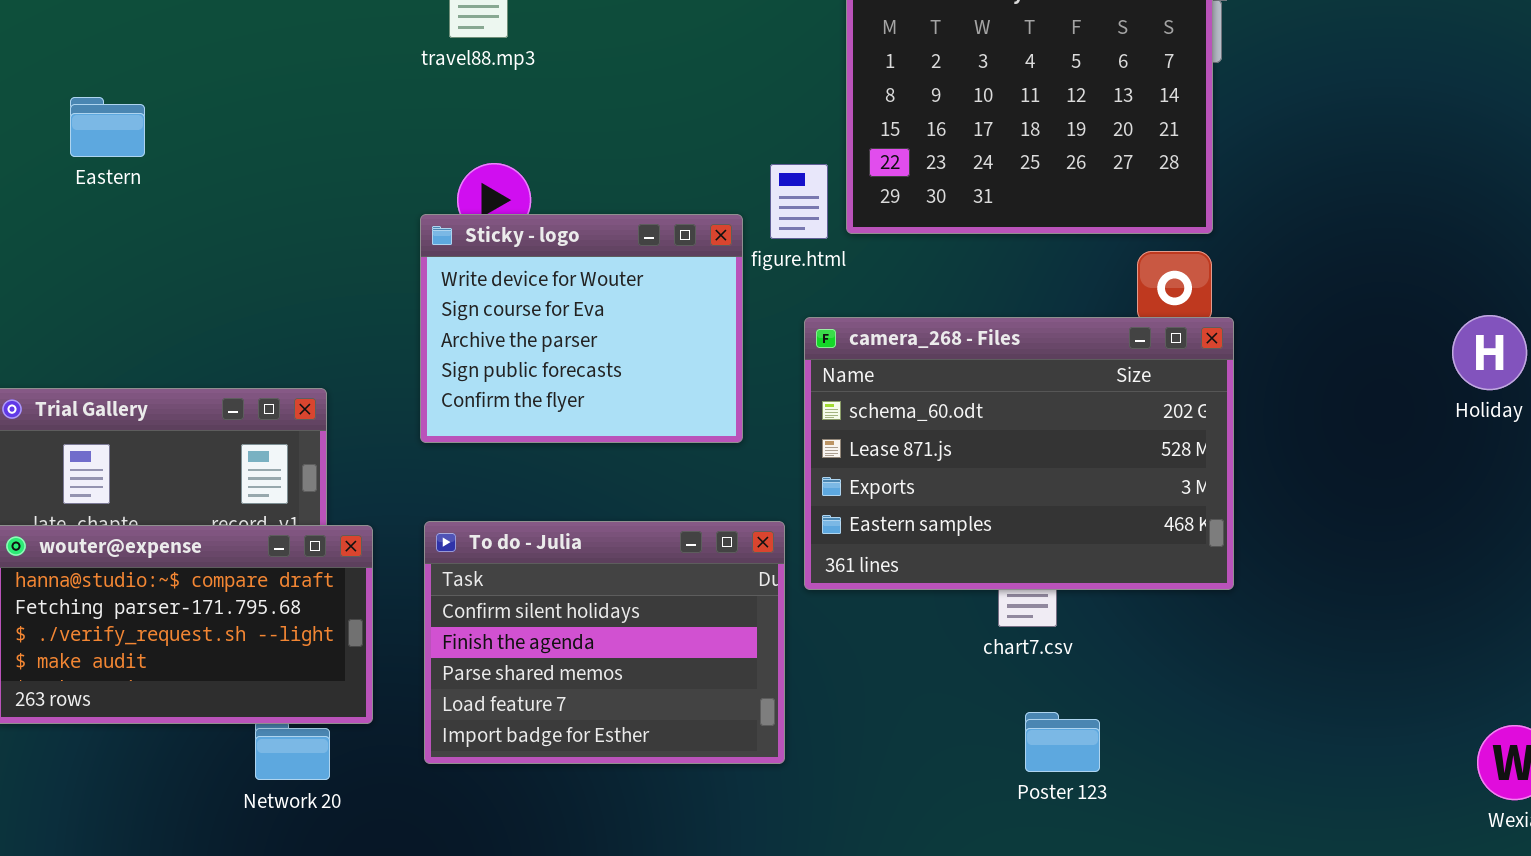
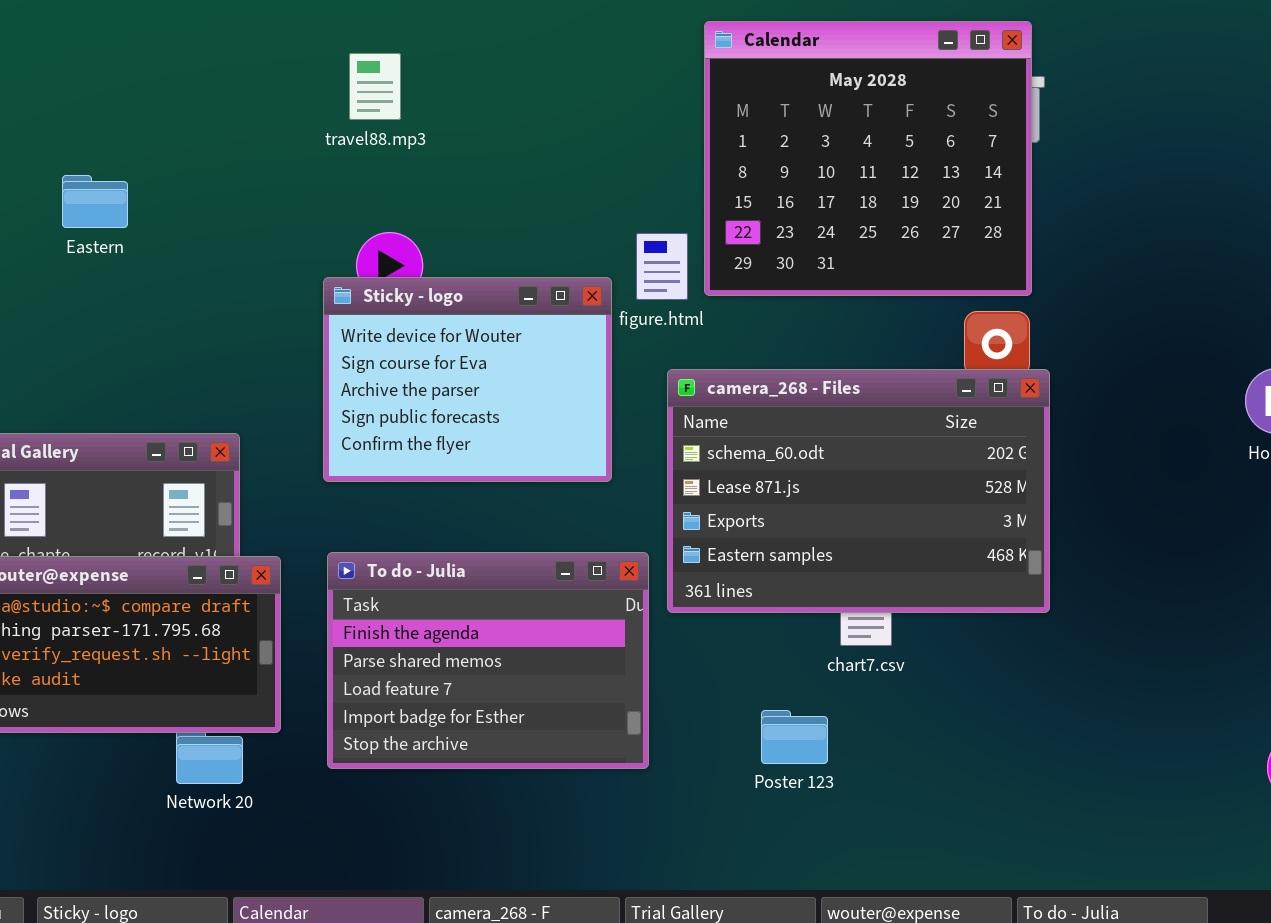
Eastern: [70,97,145,157] -> [62,175,128,228], moved
To do - Julia: [424,521,785,764] -> [327,552,649,769], scrolled down 1 row
Poster 123: [1025,712,1100,772] -> [761,710,828,764], moved

